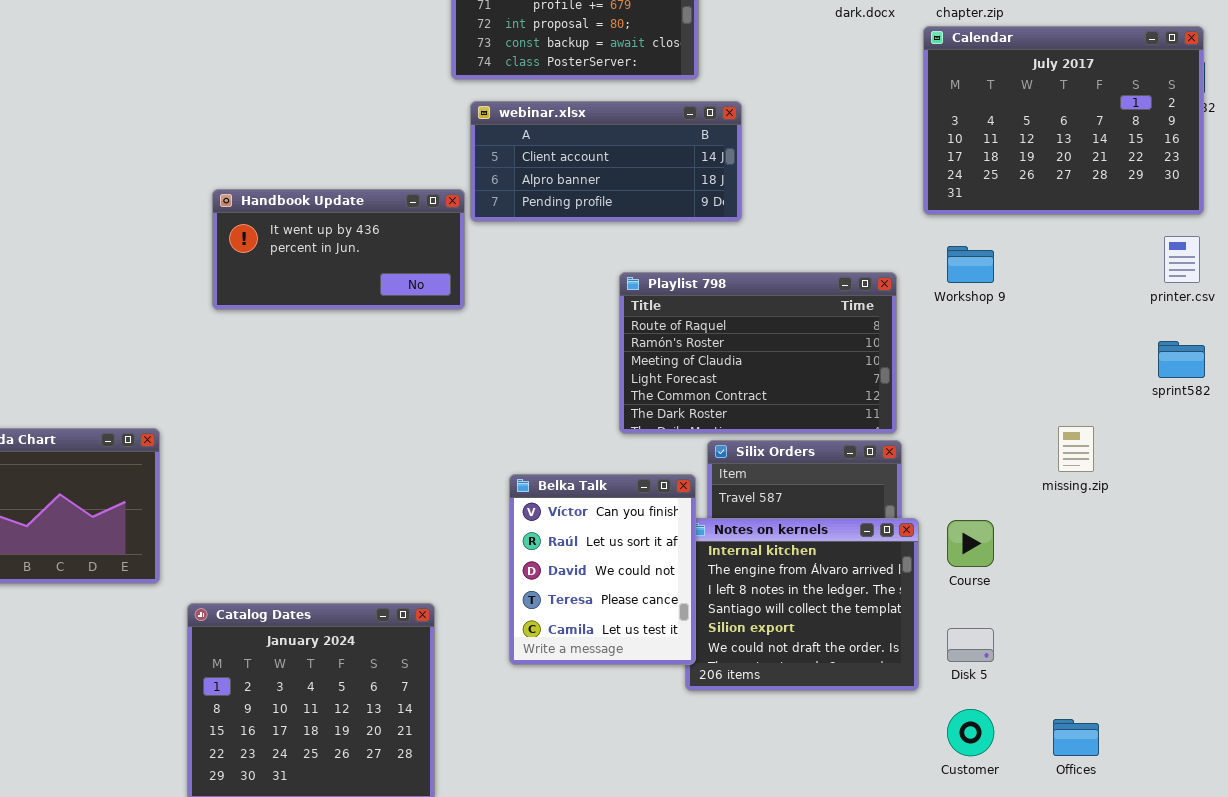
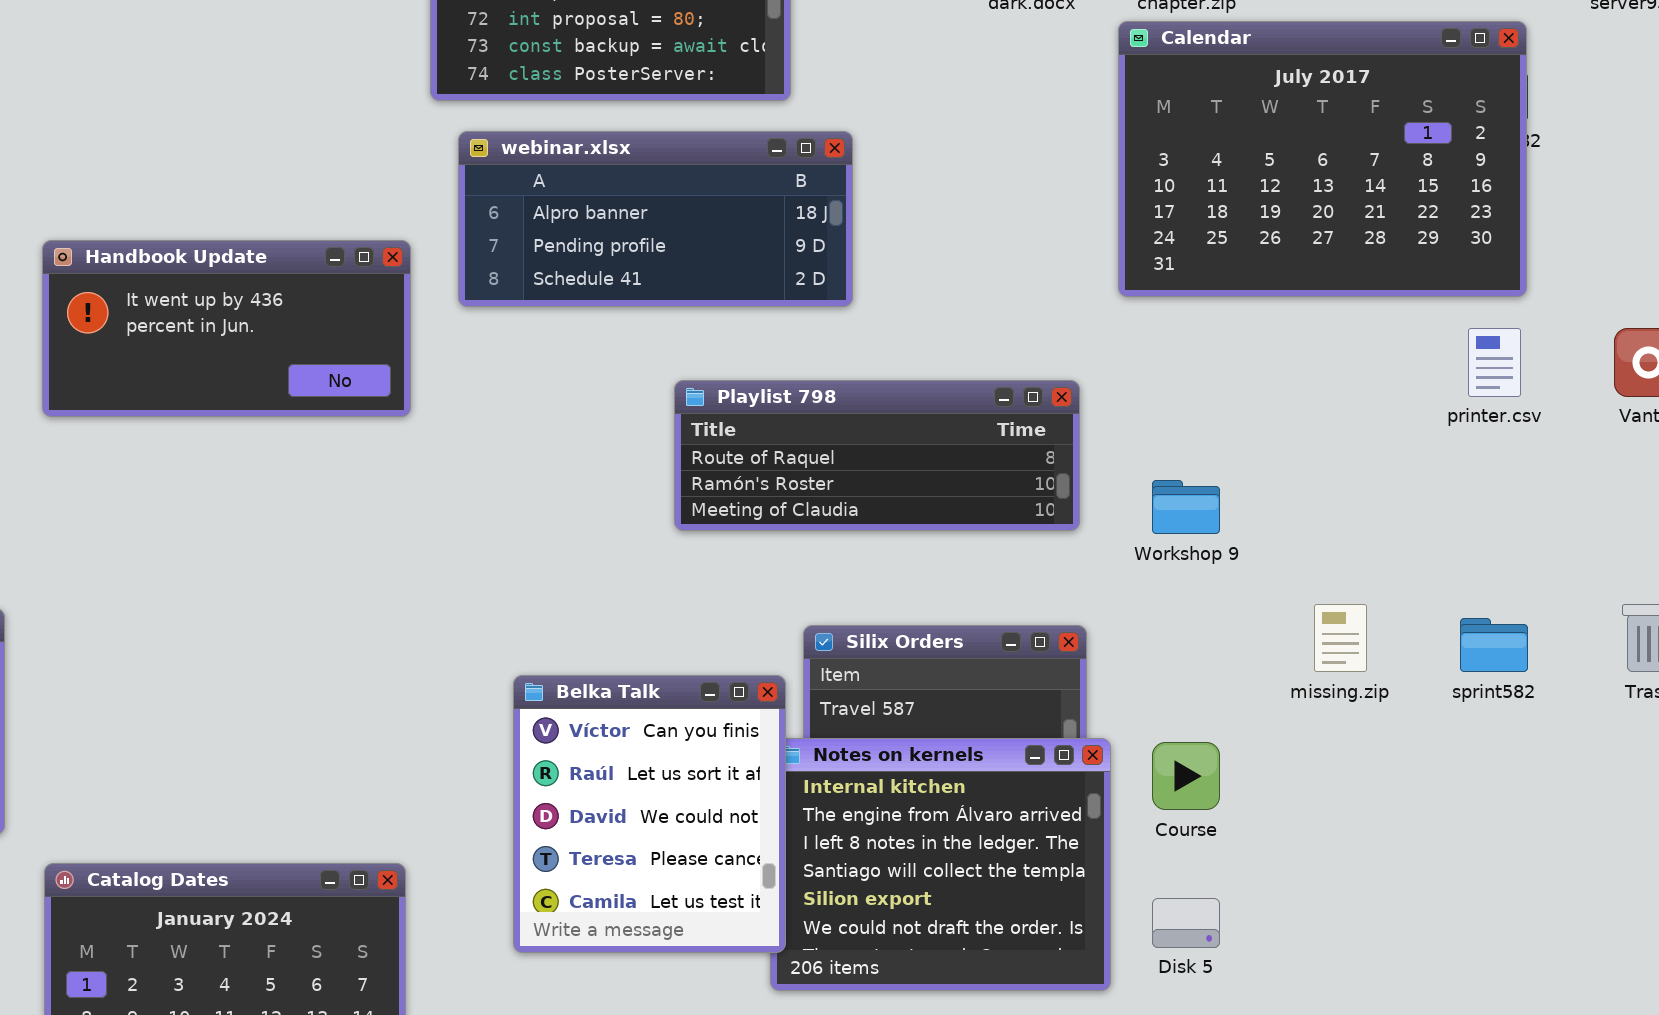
webinar.xlsx: [470,101,742,222] -> [458,131,853,307], scrolled down 1 row
Handbook Update: [212,189,465,310] -> [42,240,411,417], moved
Workshop 9: [947,246,994,283] -> [1152,480,1220,534], moved
Playlist 798: [619,272,897,434] -> [674,380,1080,531], resized
sprint582: [1158,341,1205,378] -> [1460,618,1528,672], moved

